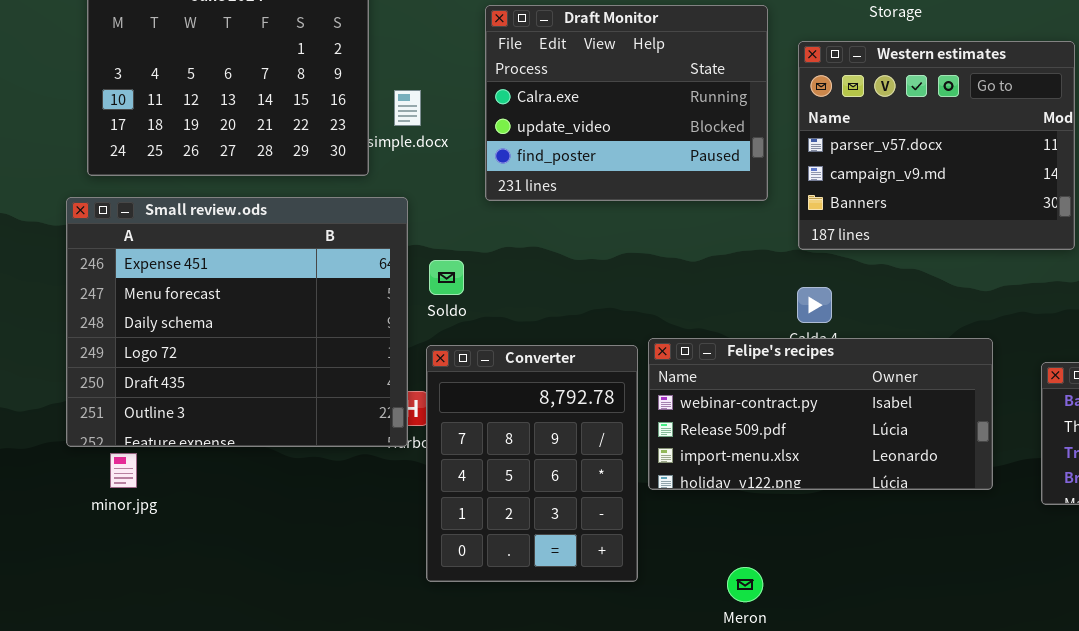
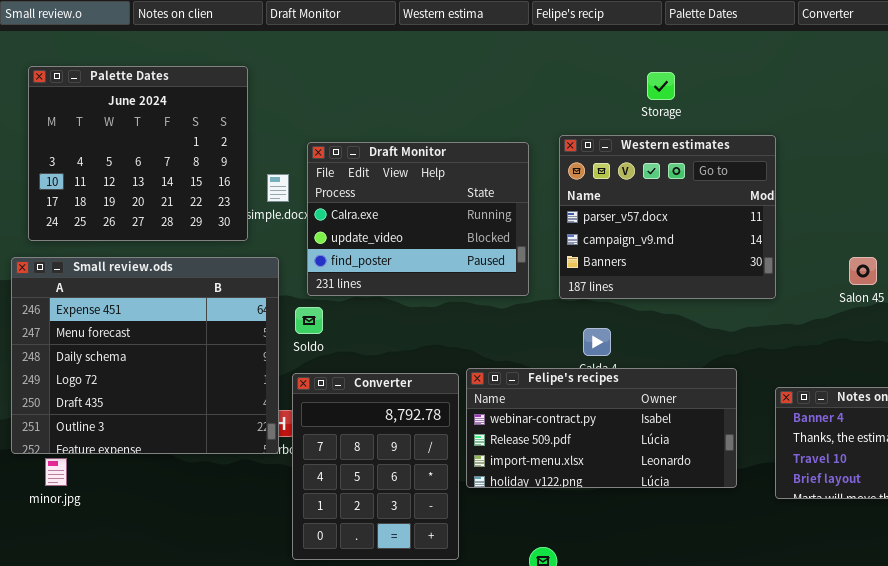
Draft Monitor: [485,5,768,201] -> [307,142,529,296], moved
Western estimates: [798,41,1075,250] -> [559,135,776,299], moved

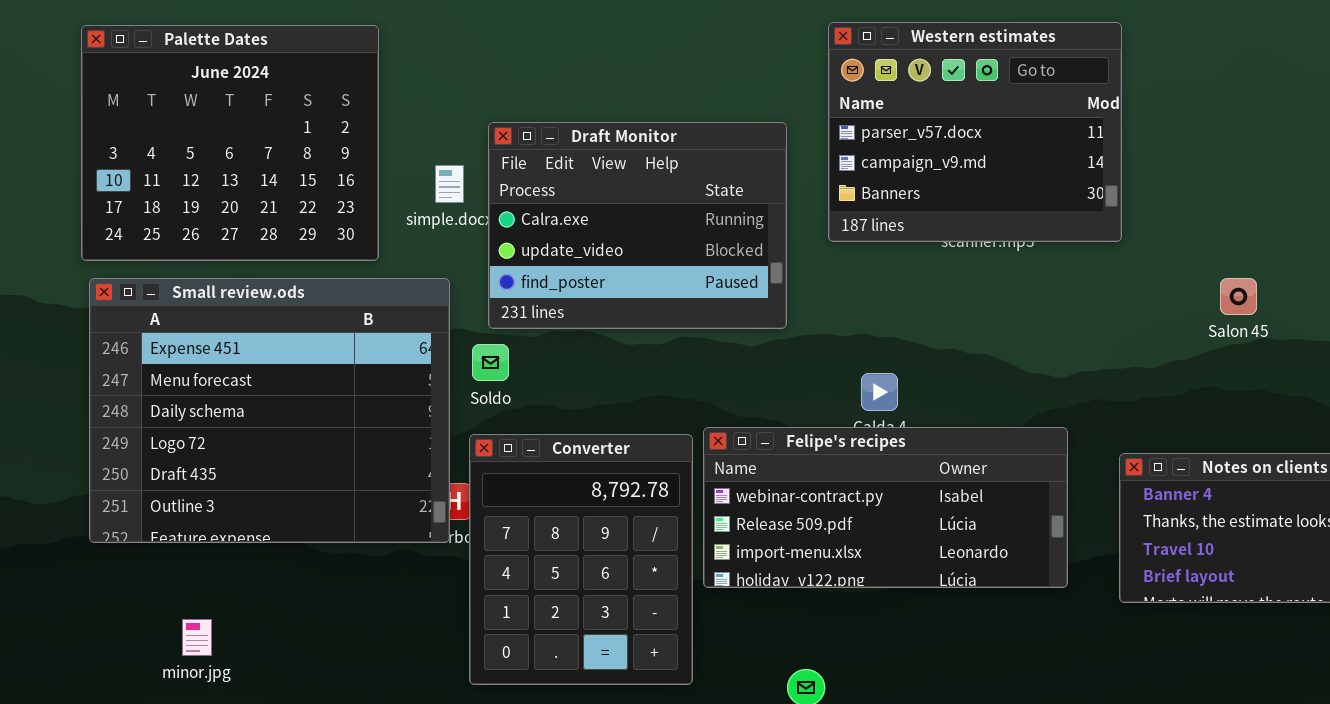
Palette Dates: [28,66,248,241] -> [81,25,379,261], moved
Western estimates: [559,135,776,299] -> [828,22,1122,242], moved
minor.jpg: [45,458,67,486] -> [182,619,212,656], moved

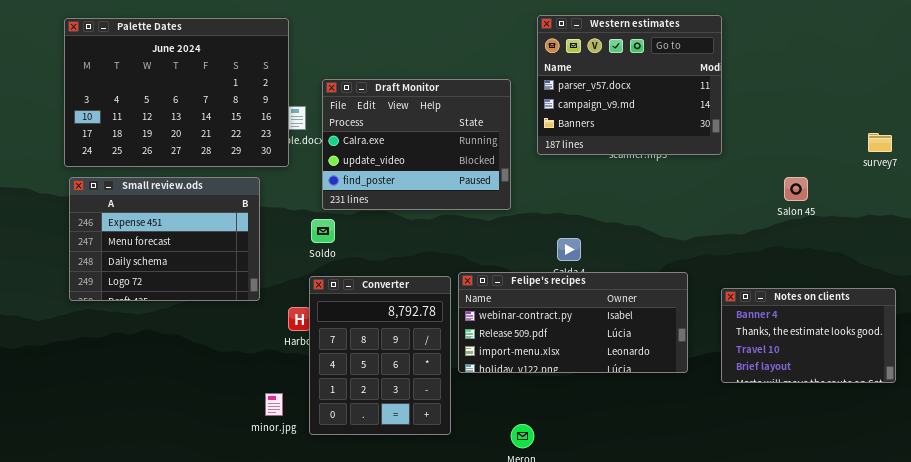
Palette Dates: [81,25,379,261] -> [64,18,289,167], resized
Small review.ods: [89,278,450,543] -> [69,177,260,301], resized
minor.jpg: [182,619,212,656] -> [265,393,283,416], moved

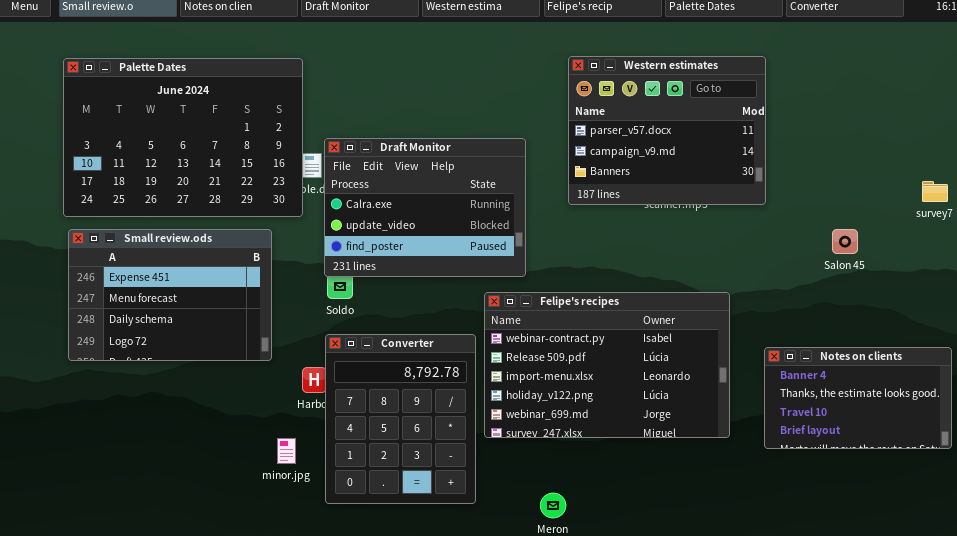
Draft Monitor: [322,79,511,210] -> [324,138,526,277], moved
Felipe's recipes: [458,272,688,373] -> [484,292,730,438], resized
minor.jpg: [265,393,283,416] -> [277,438,296,464], moved

